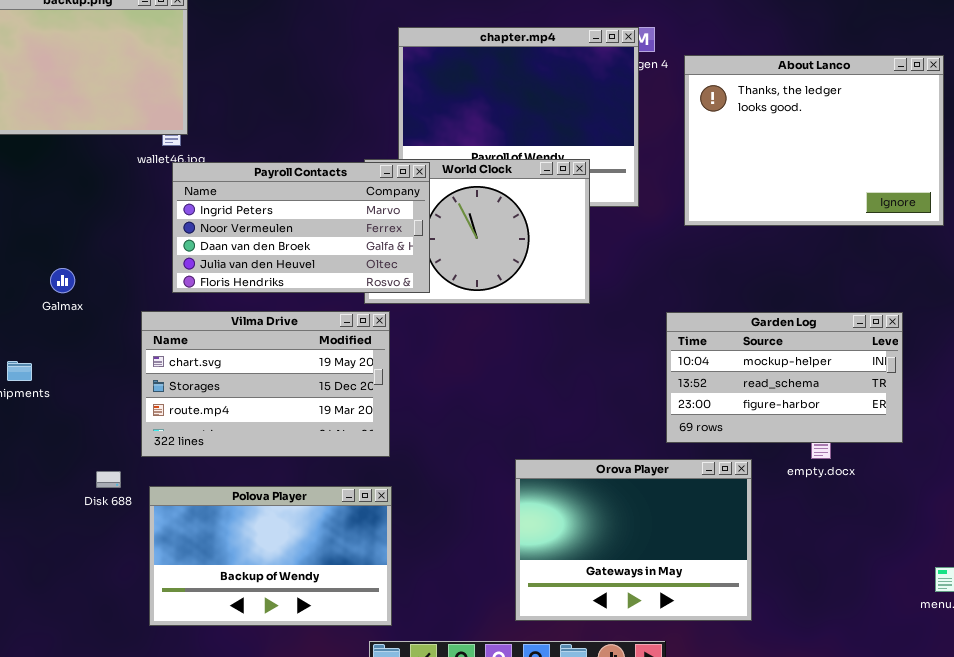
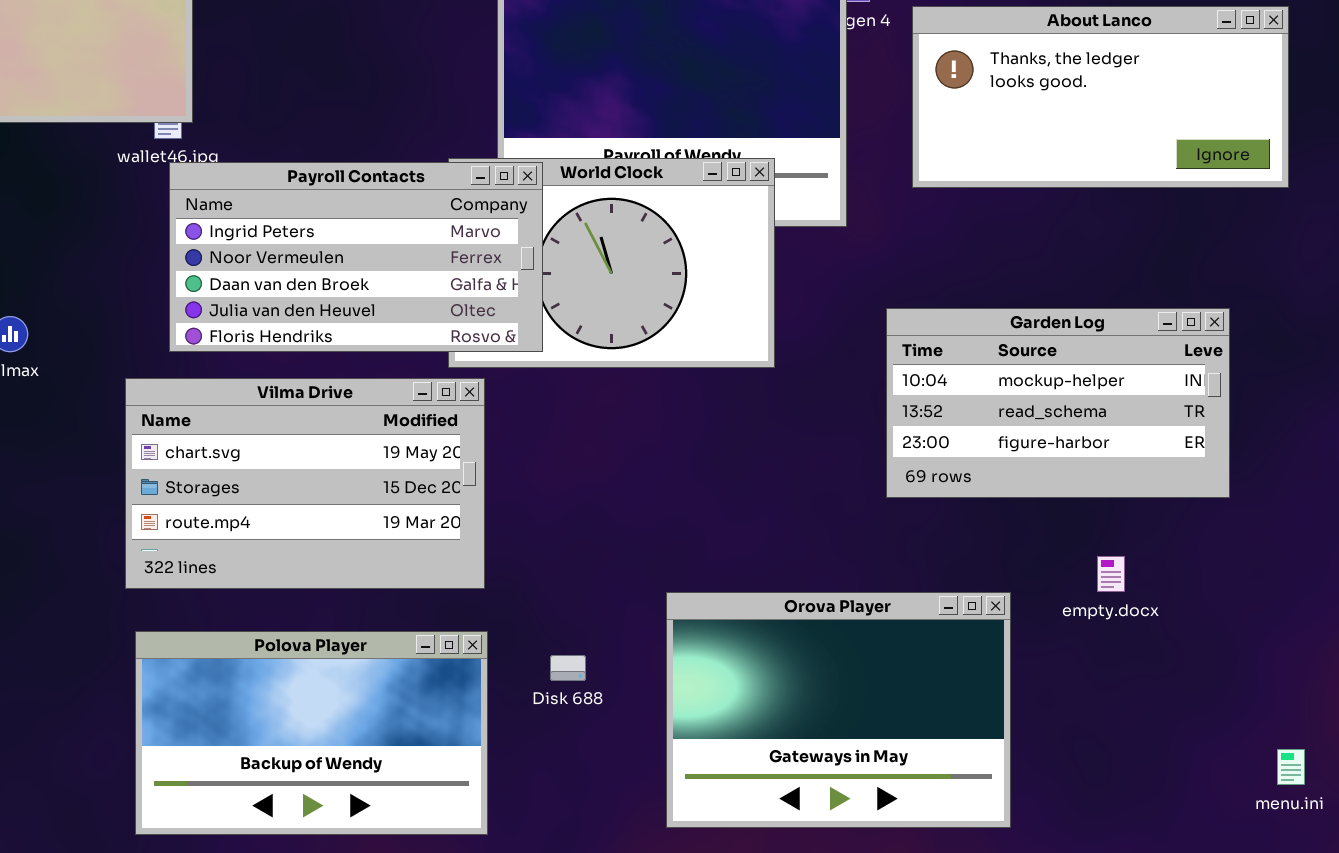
About Lanco: [684,55,944,226] -> [912,6,1289,188], resized
Garden Log: [666,312,903,443] -> [886,308,1230,498], moved
Disk 688: [96,471,121,488] -> [550,655,586,681], moved

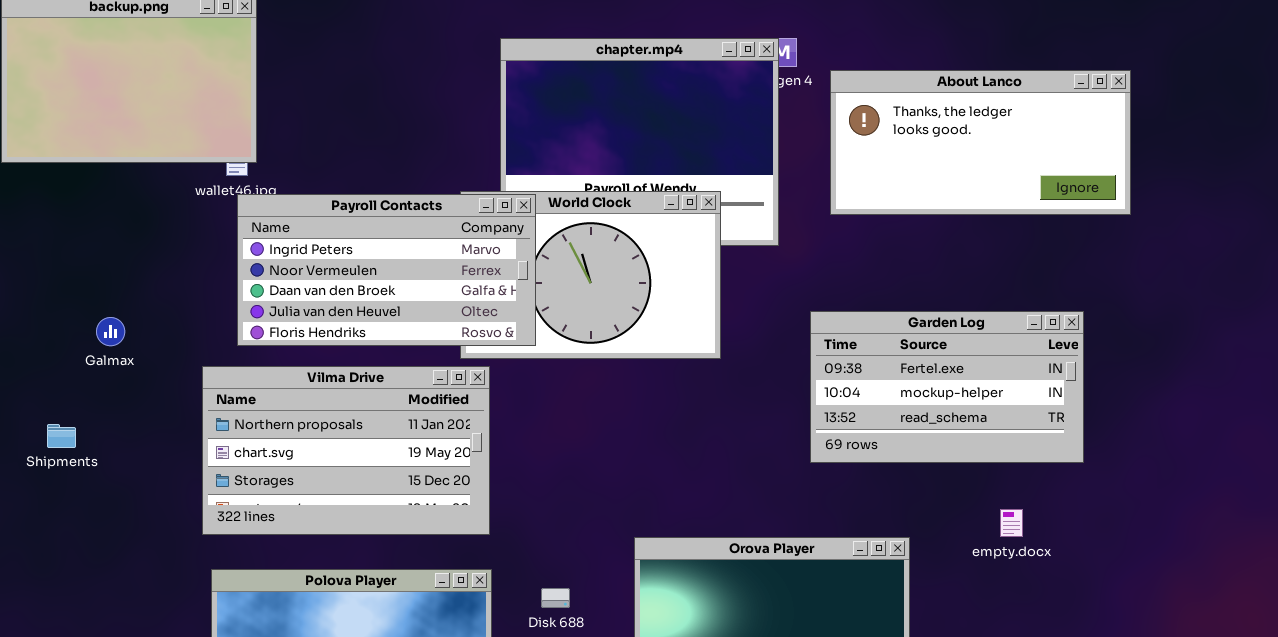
Garden Log: [886,308,1230,498] -> [810,311,1084,463], scrolled up 1 row
Vilma Drive: [125,378,485,589] -> [202,366,490,535], scrolled up 1 row
empty.docx: [1097,556,1125,592] -> [1000,509,1023,537], moved

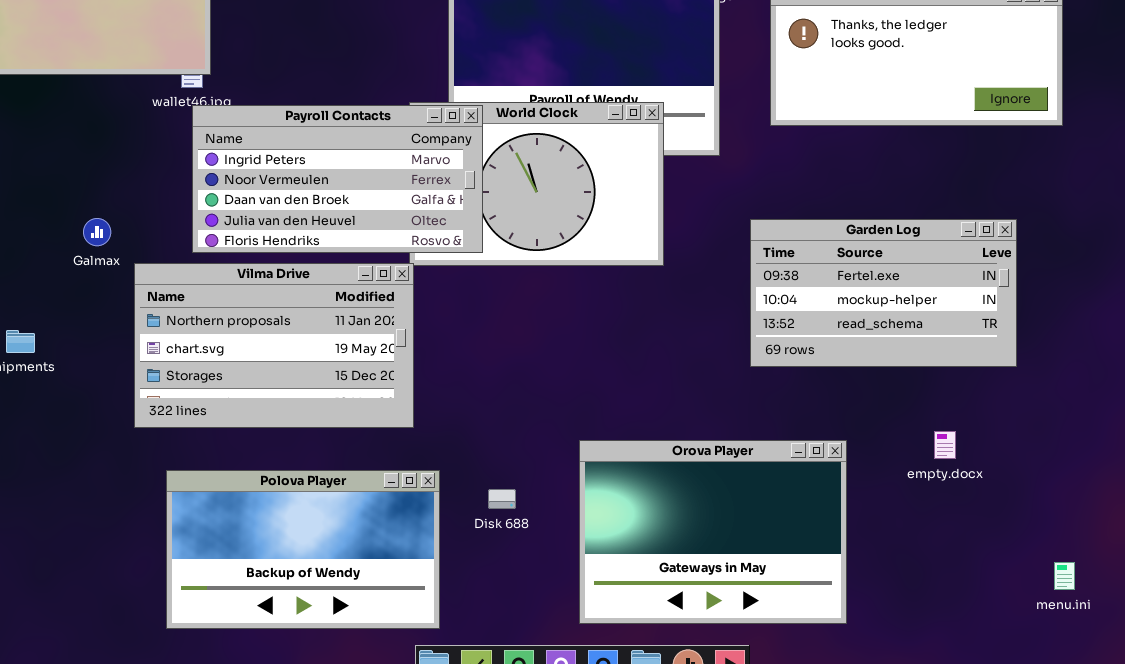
Galmax: [96,317,125,346] -> [83,218,111,246], moved
Vilma Drive: [202,366,490,535] -> [134,263,414,428], moved
empty.docx: [1000,509,1023,537] -> [934,431,956,459], moved

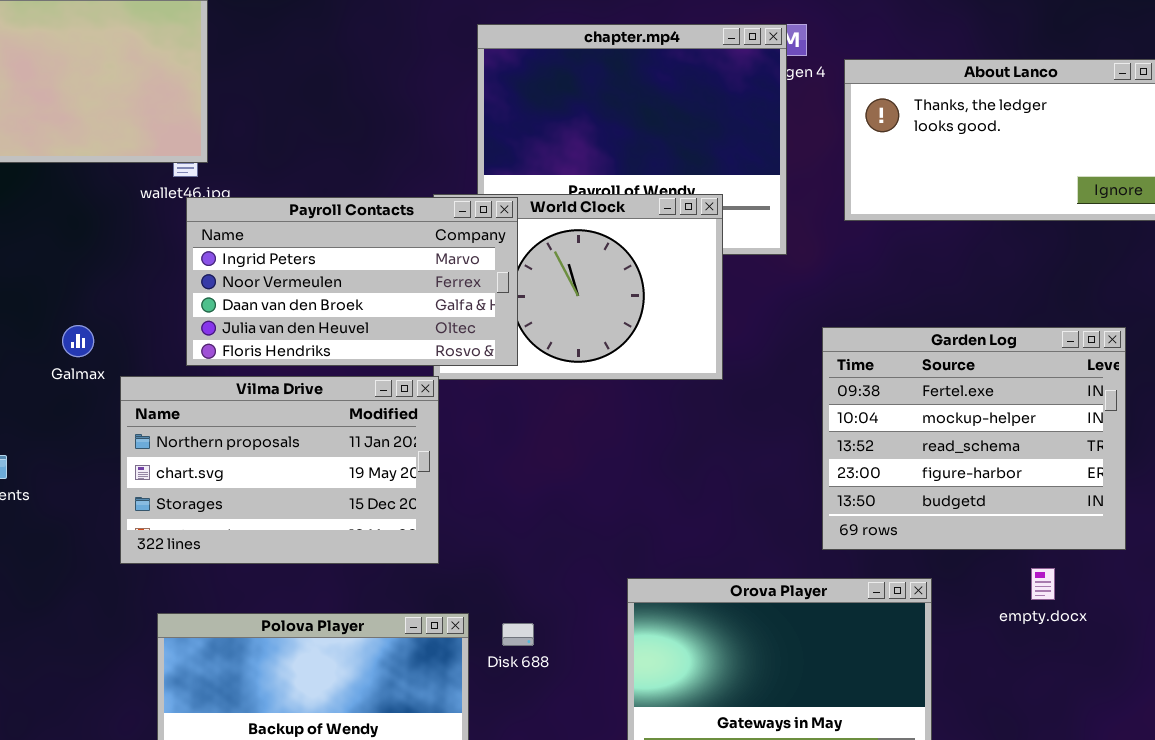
Garden Log: [750,219,1017,367] -> [822,327,1126,550], resized
Disk 688: [488,489,516,509] -> [502,623,534,646], moved

